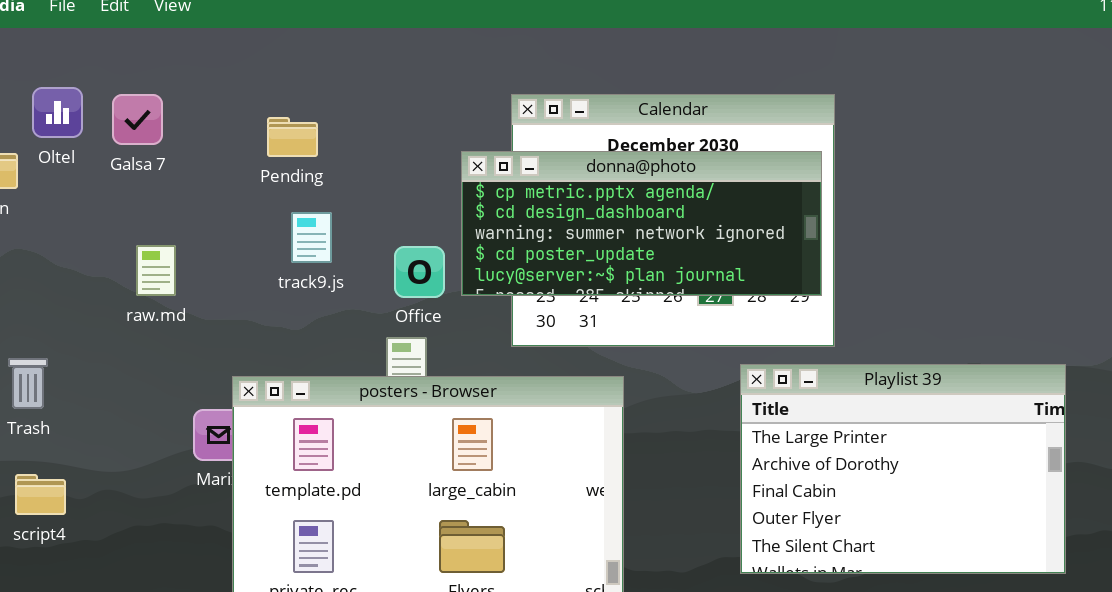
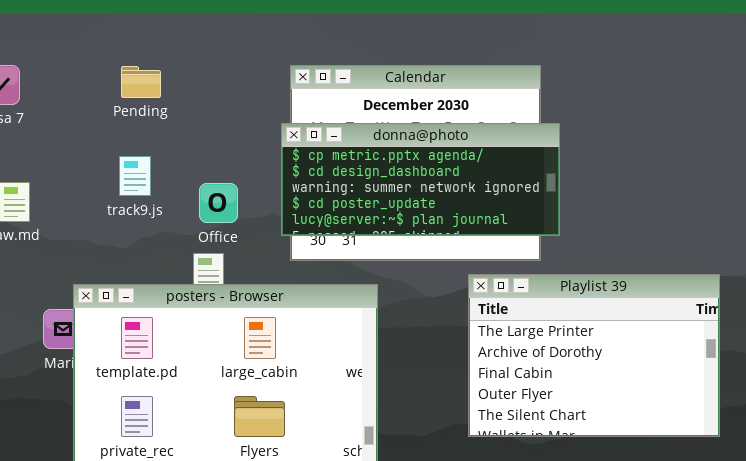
Pending: [267,117,318,157] -> [121,66,161,98], moved
donna@photo: [461,151,822,296] -> [281,123,560,236], moved

